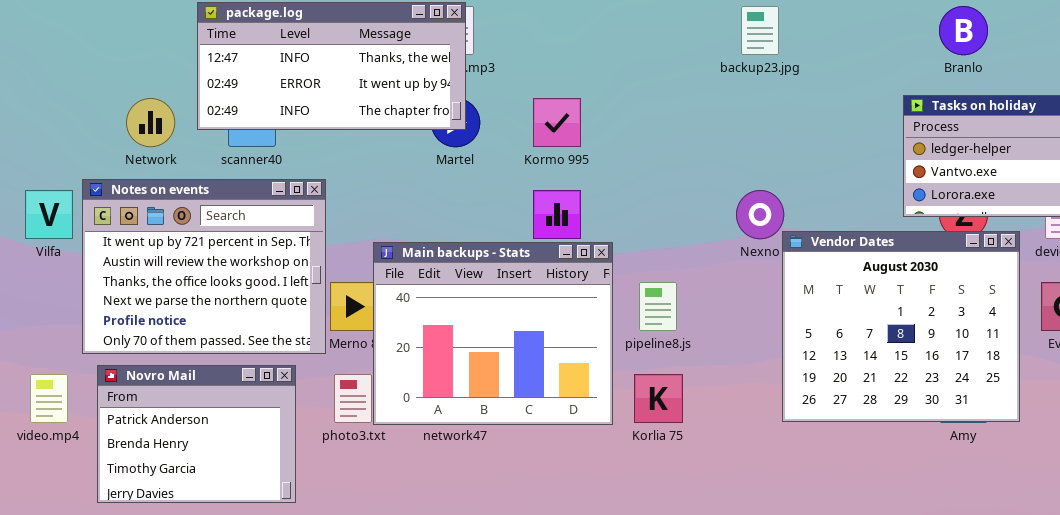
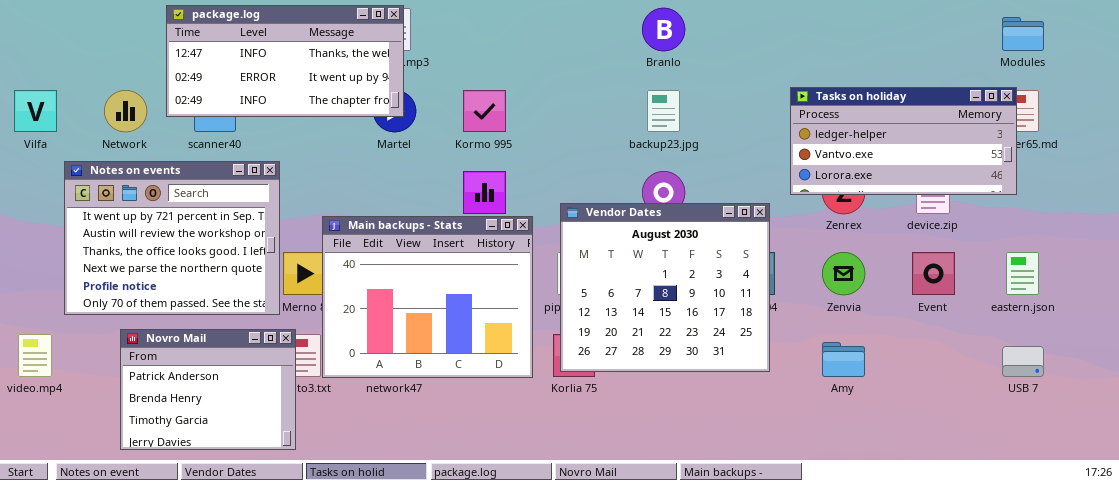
backup23.jpg: [741,6,779,55] -> [647,90,680,132], moved
Branlo: [939,6,988,55] -> [642,8,685,51], moved
Vilfa: [25,190,73,239] -> [14,90,57,132], moved
Vendor Dates: [782,231,1020,422] -> [560,203,770,372], moved
Novro Mail: [97,365,296,503] -> [120,329,296,450], moved

